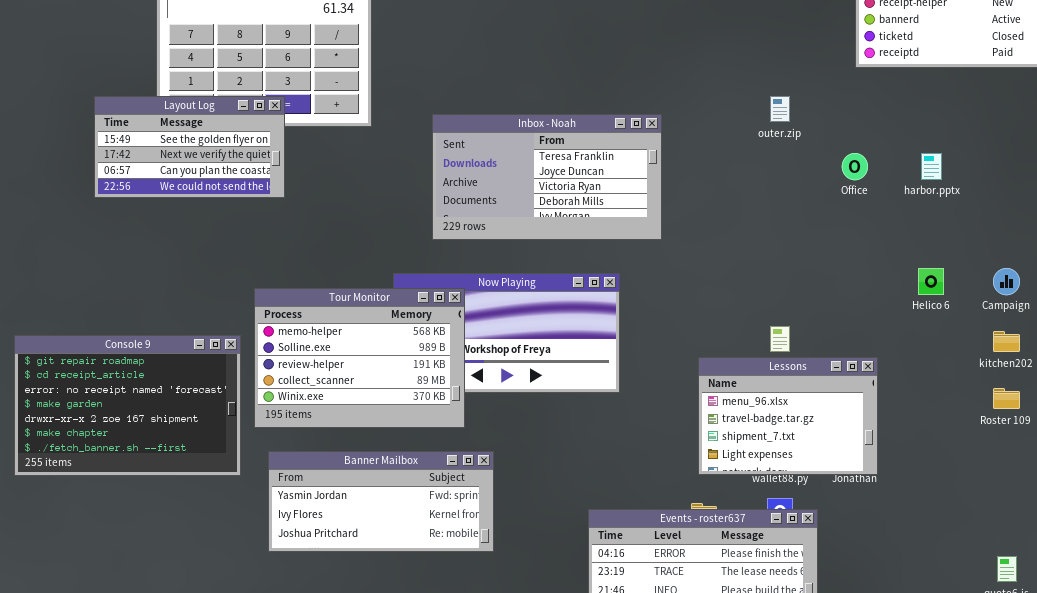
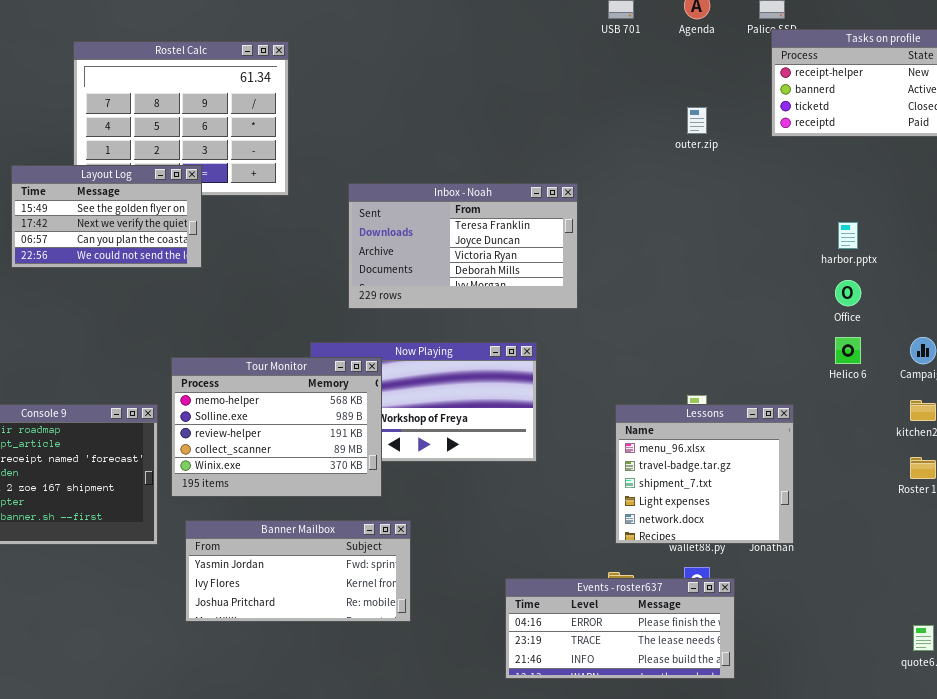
outer.zip: [770,96,790,122] -> [687,107,707,134], moved
Office: [842,153,868,180] -> [835,280,861,306], moved
Lessons: [698,357,878,475] -> [615,404,794,544], resized

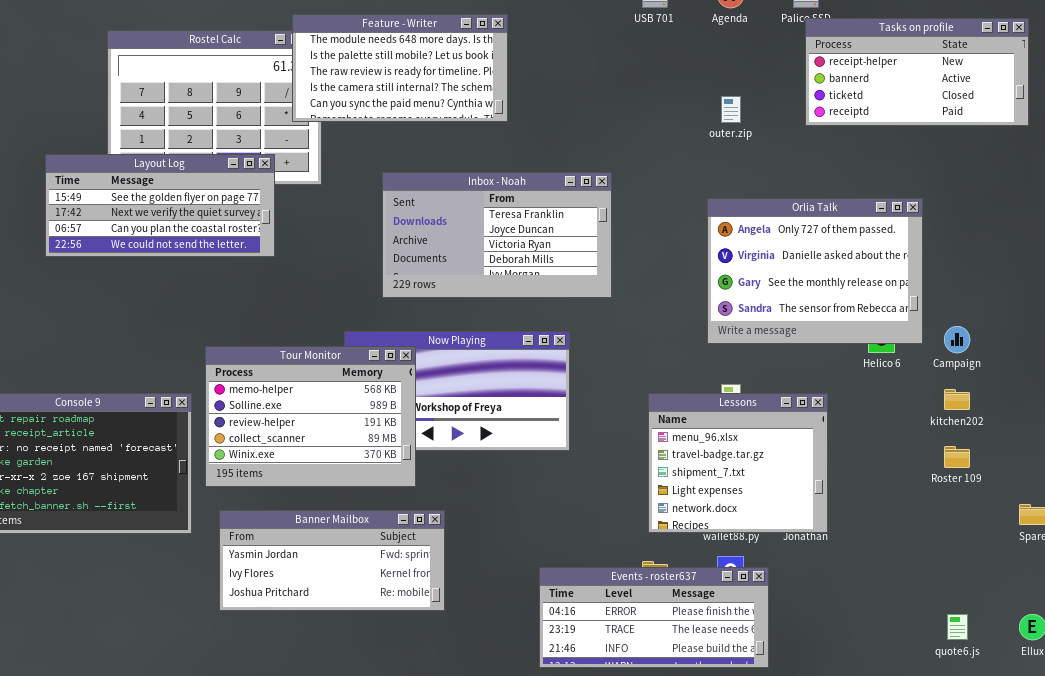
Feature - Writer: none -> [292,14,508,122], opened
Layout Log: [11,165,202,268] -> [45,154,275,257], resized
Orlia Talk: none -> [707,198,923,344], opened

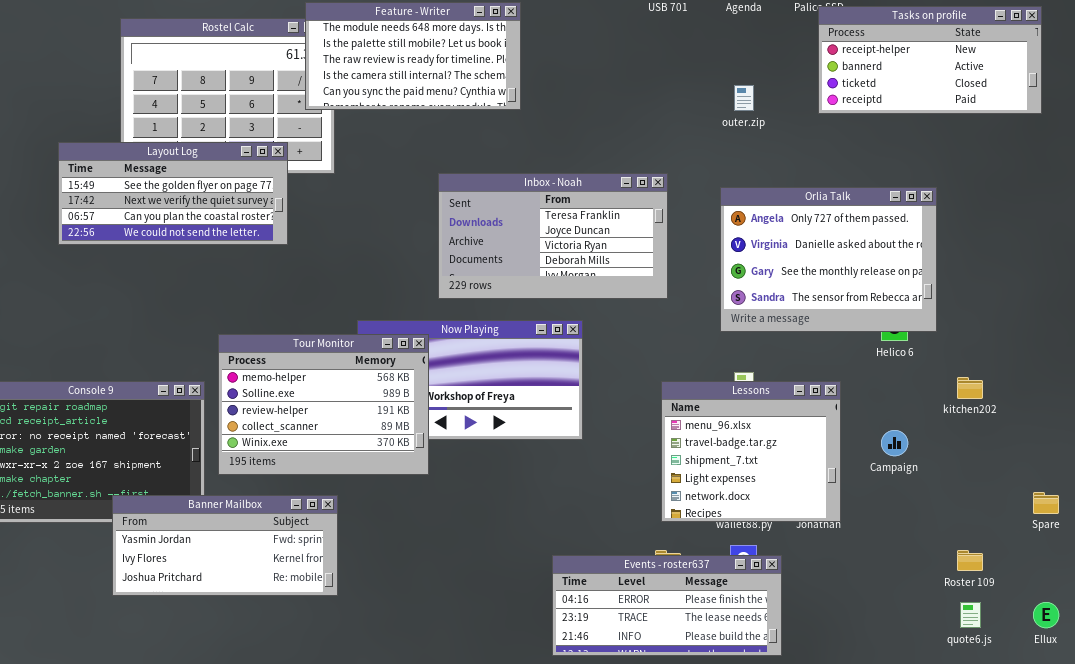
Inbox - Noah: [382,172,612,298] -> [438,173,668,299], moved
Campaign: [944,326,970,353] -> [881,430,908,456], moved
Roster 109: [944,446,970,468] -> [957,550,983,571], moved
Banner Mailbox: [219,510,445,611] -> [112,495,338,596], moved

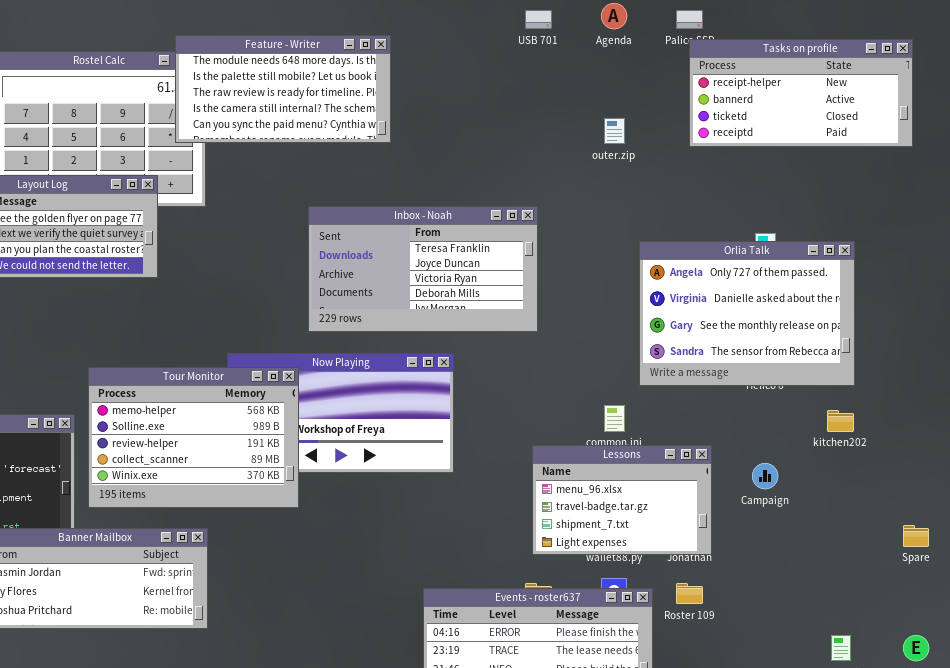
Orlia Talk: [720,187,937,332] -> [639,241,855,386], moved
Lessons: [661,381,841,522] -> [532,445,712,555], resized
Roster 109: [957,550,983,571] -> [676,583,703,604], moved

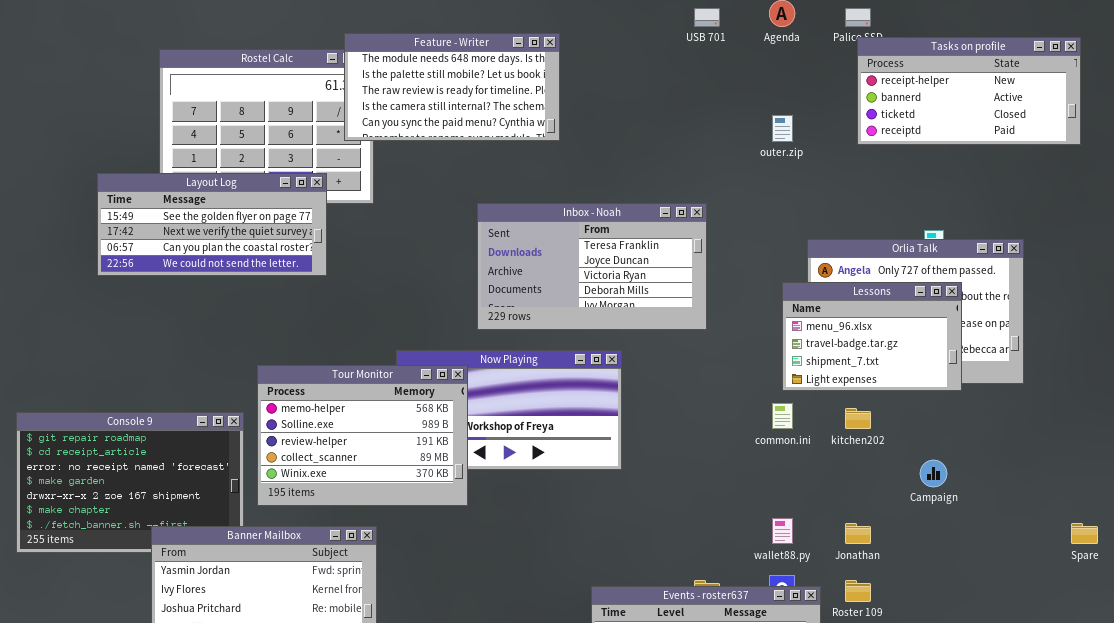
kitchen202: [827,410,854,432] -> [845,408,871,429], moved
Lessons: [532,445,712,555] -> [782,282,962,391], moved

